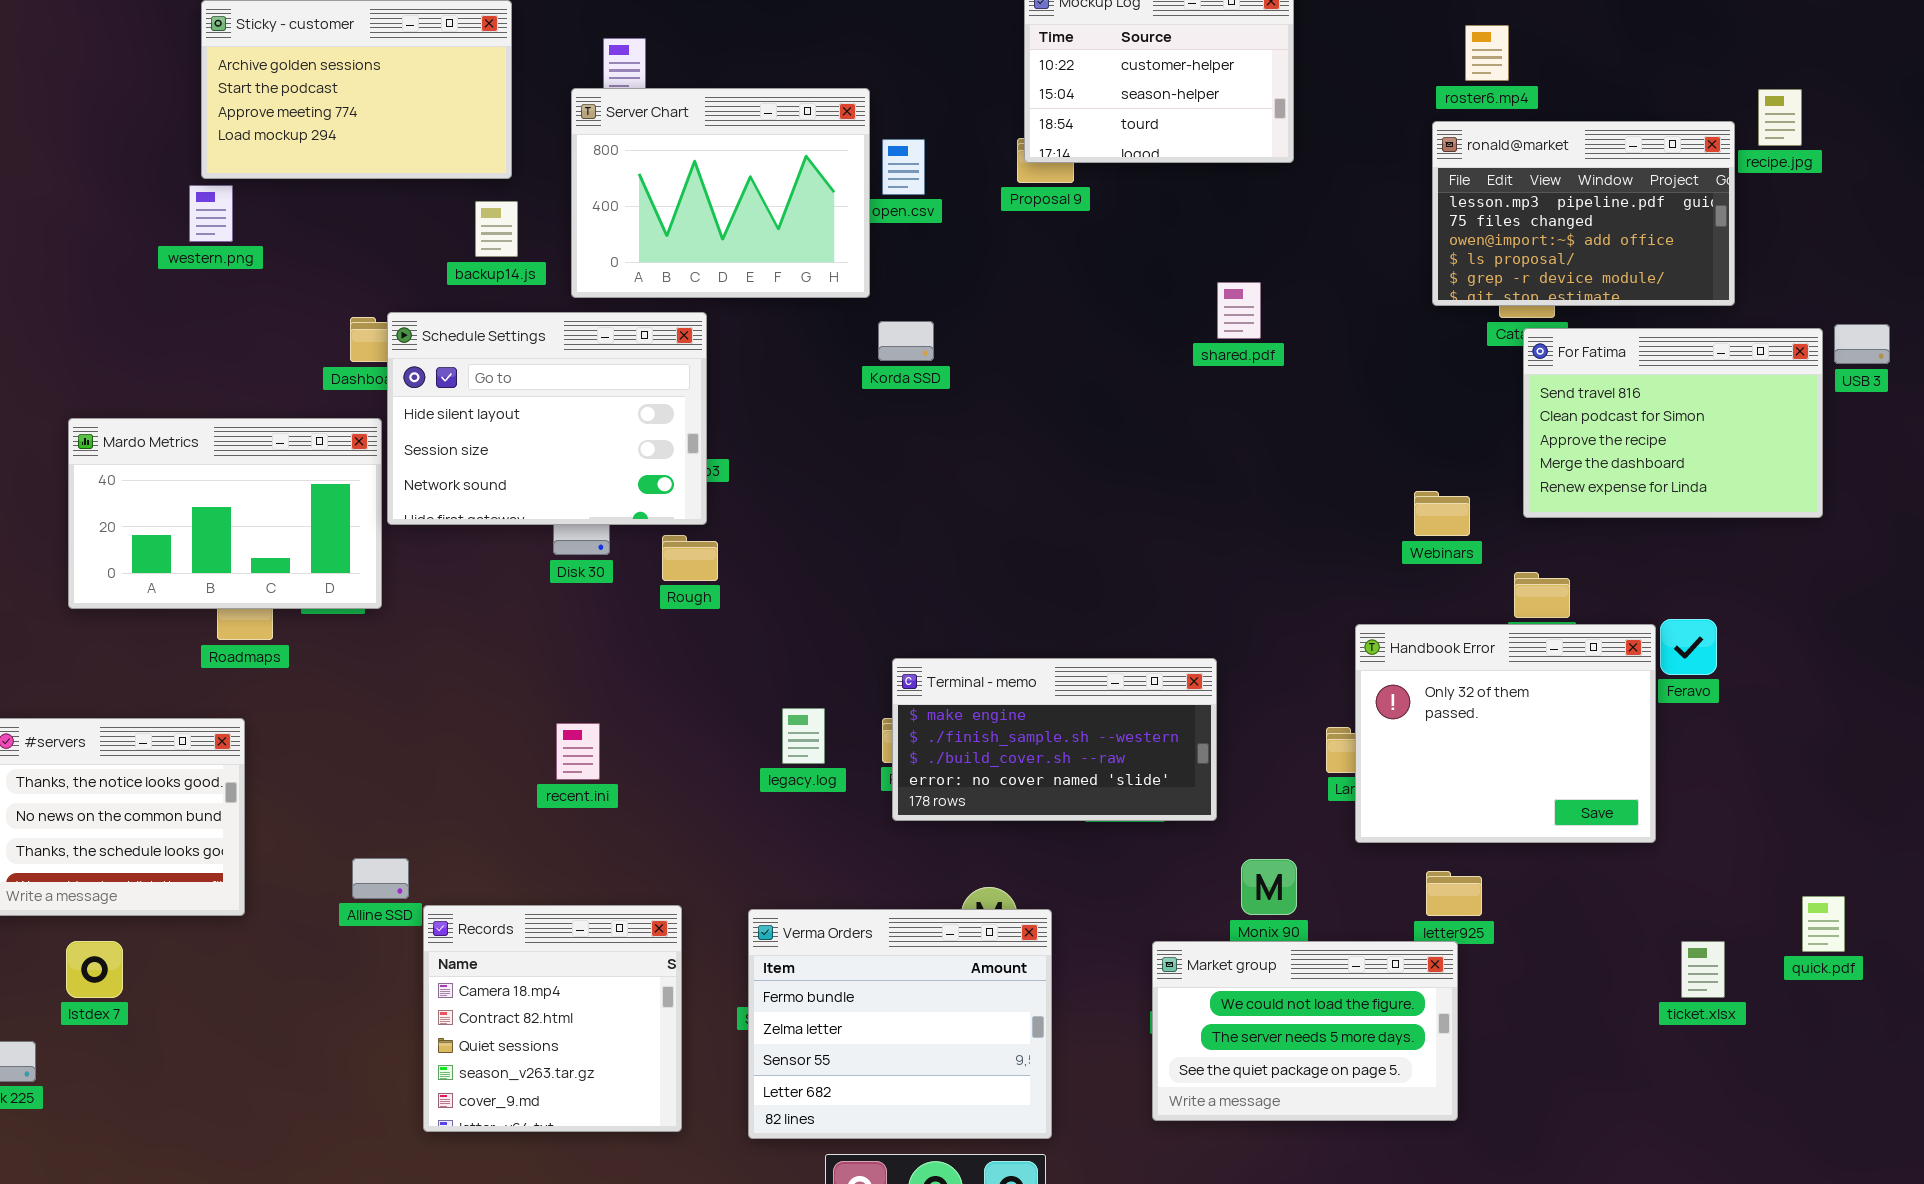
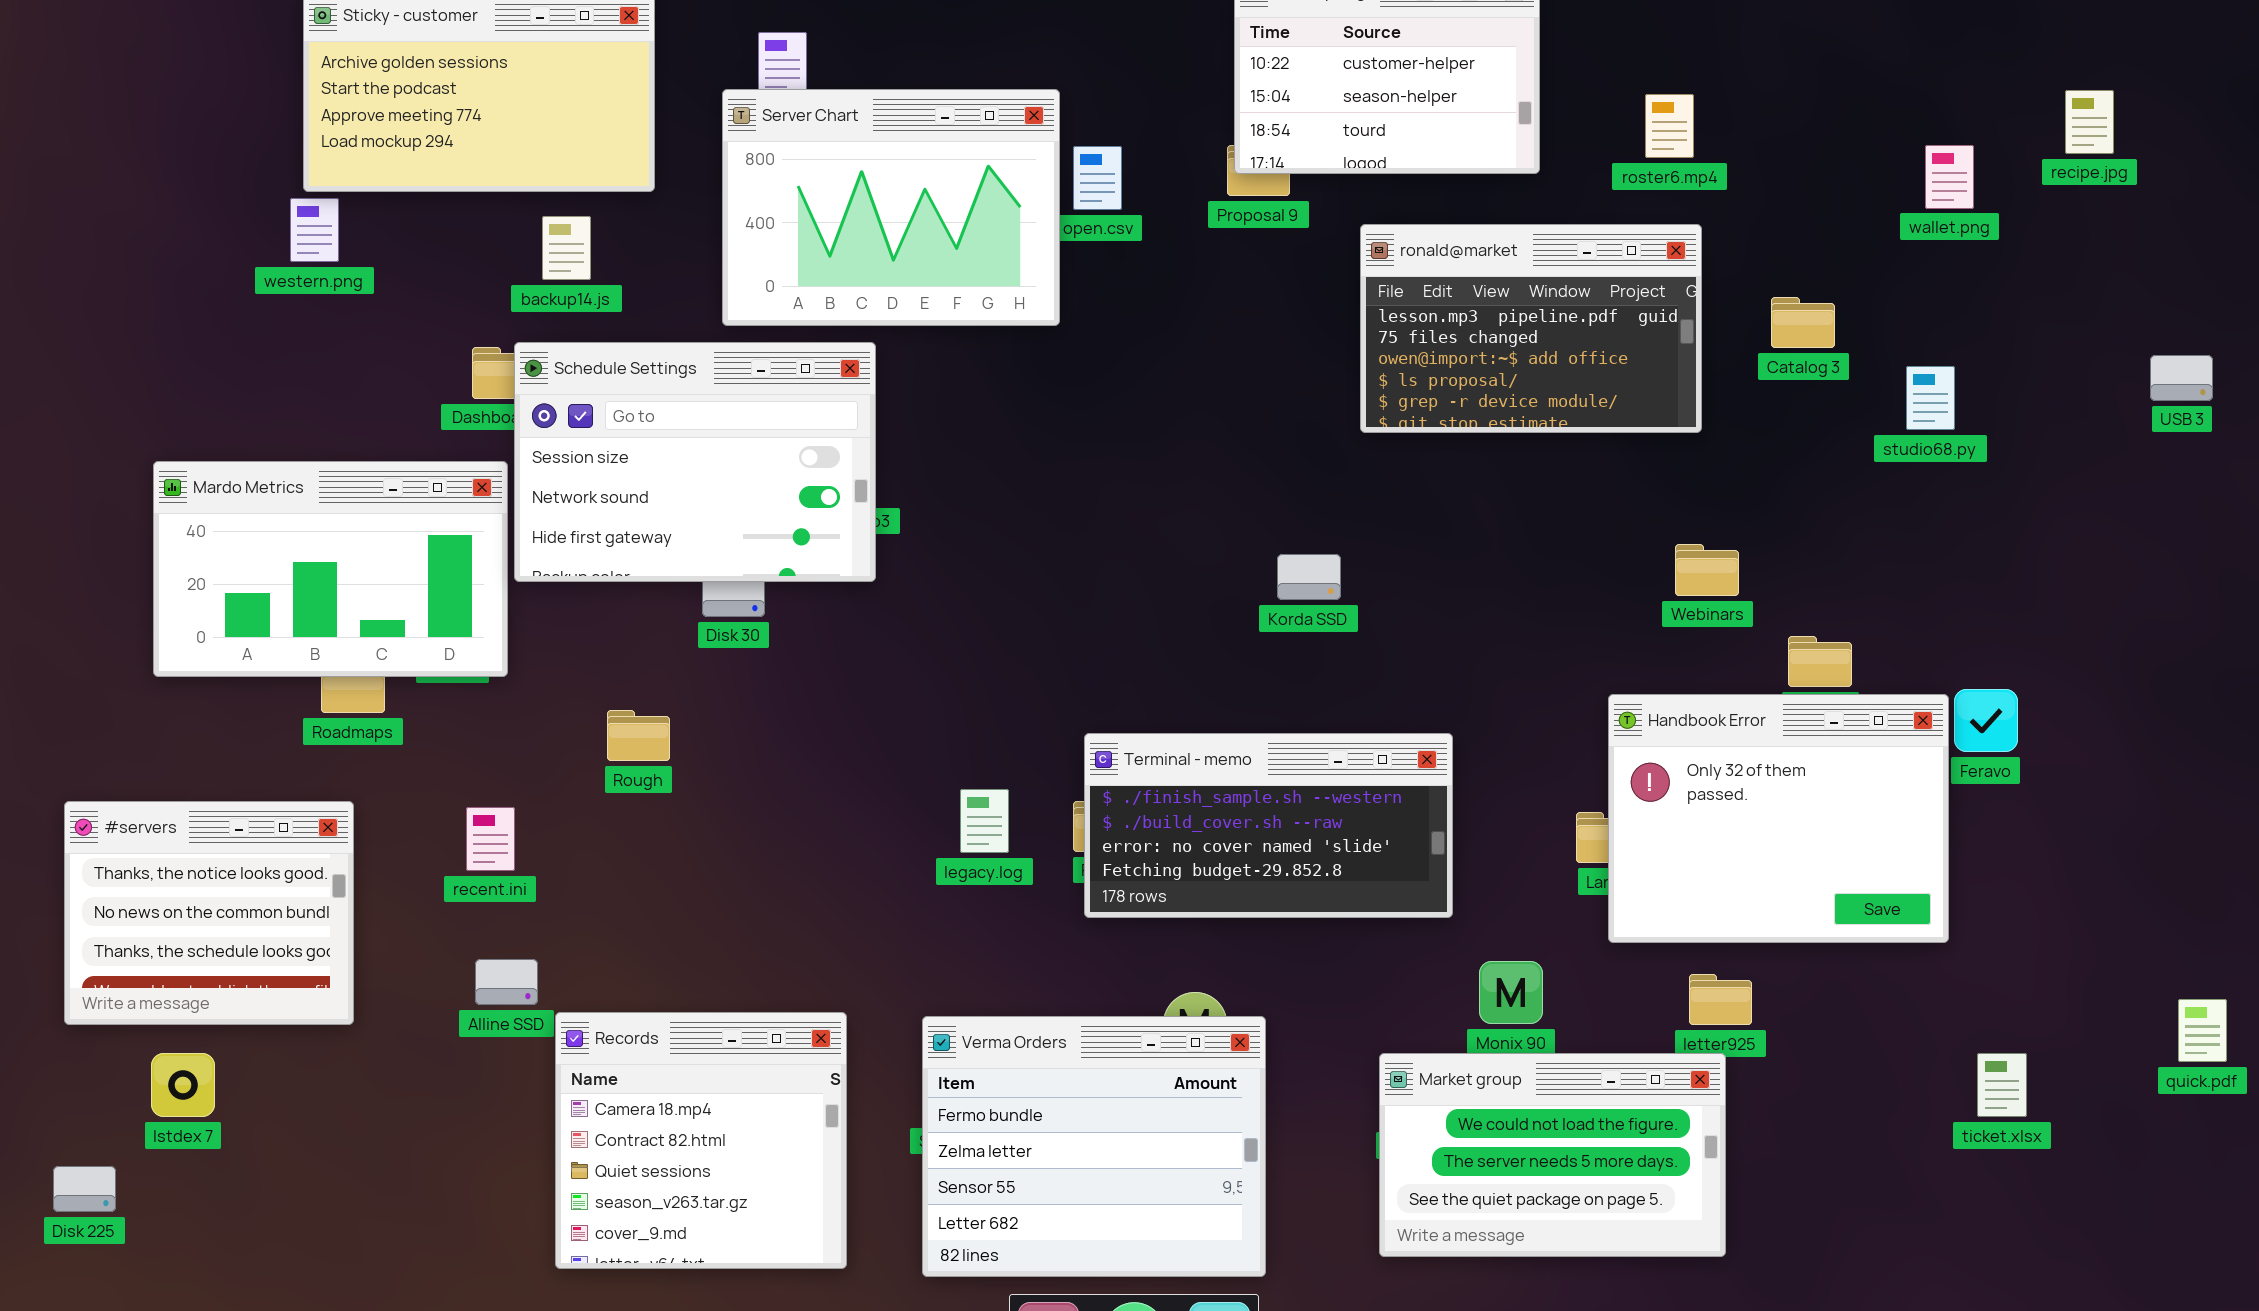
roster6.mp4: [1465,25,1509,81] -> [1645,94,1694,158], moved
ronald@market: [1432,121,1735,306] -> [1360,224,1702,433], moved
backup14.js: [475,201,518,257] -> [542,216,591,280], moved
Schedule Settings: [387,312,707,525] -> [514,342,876,582], scrolled down 1 row
Korda SSD: [878,321,934,361] -> [1277,554,1341,600], moved
For Fatima: [1523,328,1823,518] -> none, closed
Rough: [662,535,718,581] -> [607,710,670,761], moved
Terminal - memo: [892,658,1217,821] -> [1084,733,1453,918], scrolled down 1 row
recent.ini: [556,723,600,780] -> [466,807,515,871], moved
quick.pdf: [1802,896,1845,952] -> [2178,999,2227,1062], moved

